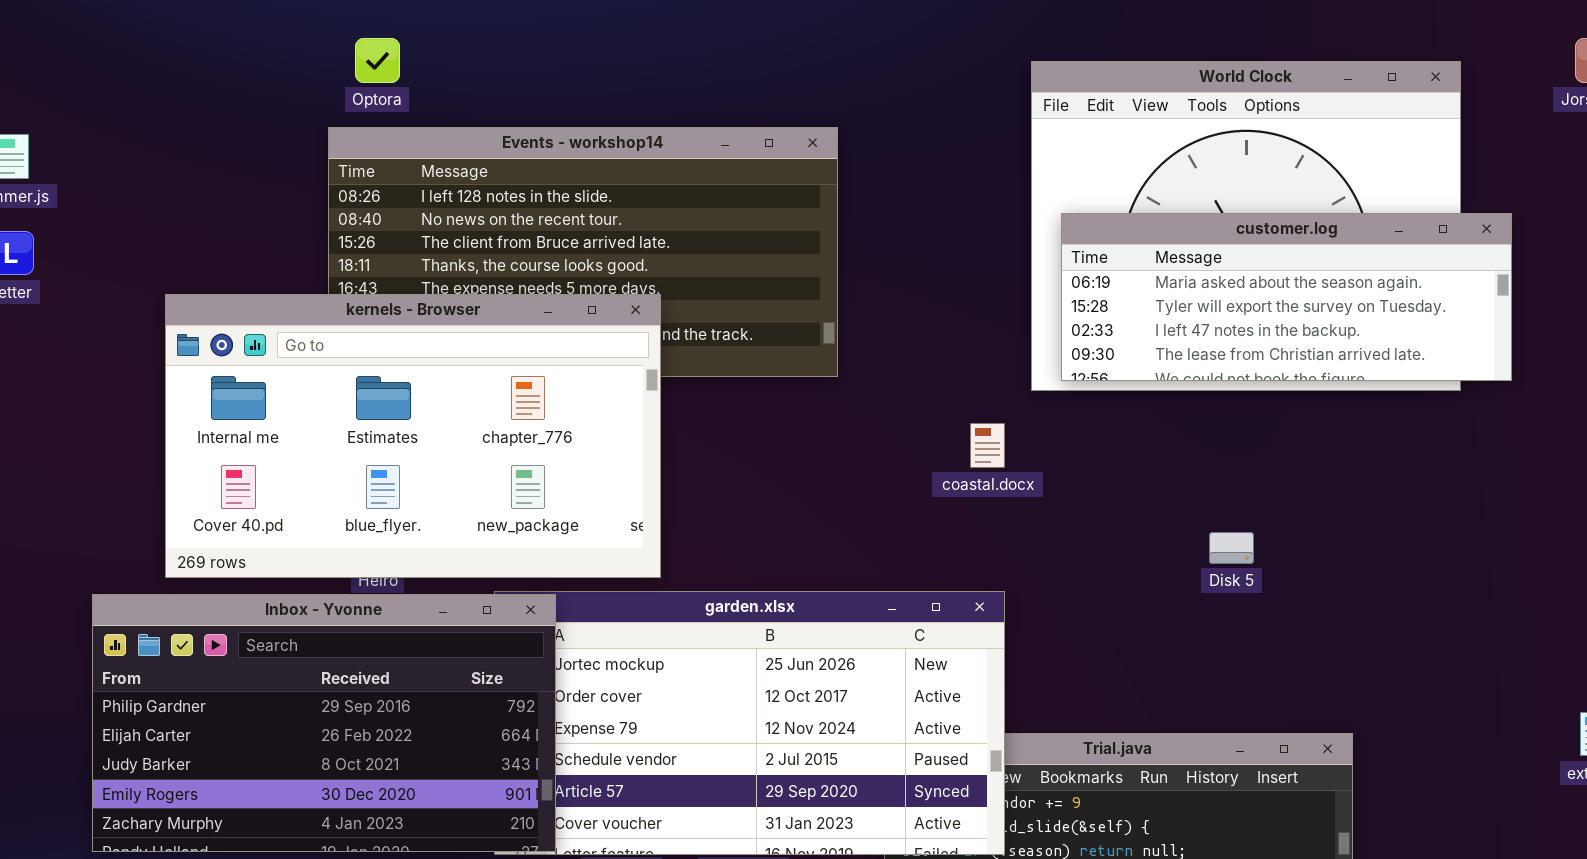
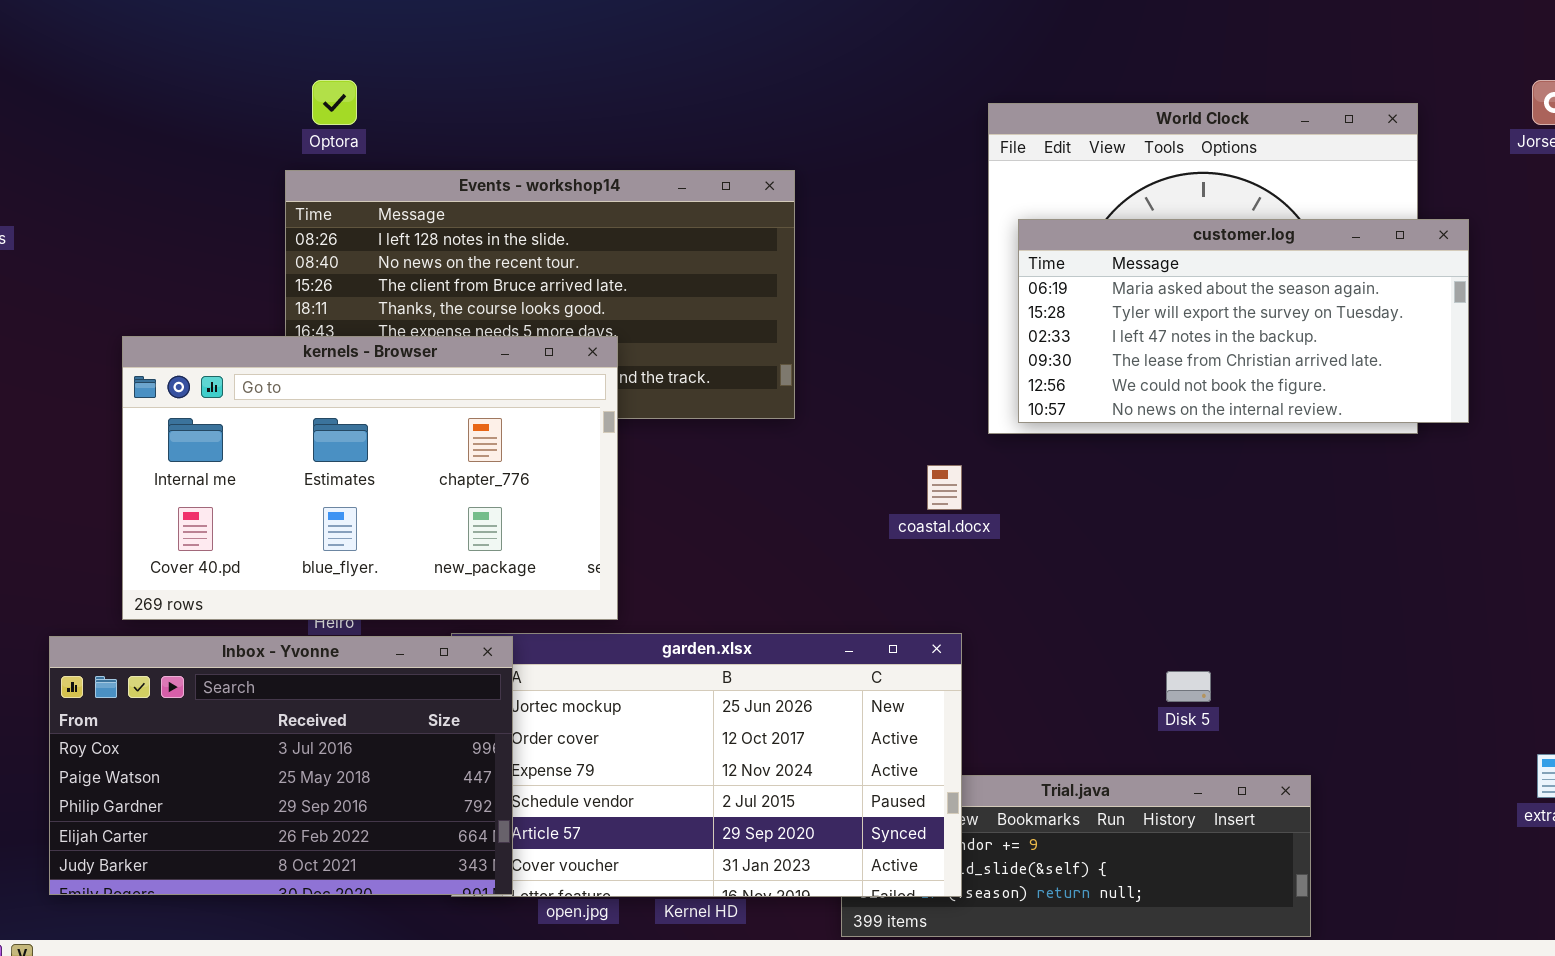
customer.log: [1061,213,1512,381] -> [1018,219,1469,423], resized
Disk 5: [1209,532,1254,564] -> [1166,671,1211,702], moved
Inbox - Yvonne: [92,594,556,852] -> [49,636,513,895], scrolled up 2 rows

